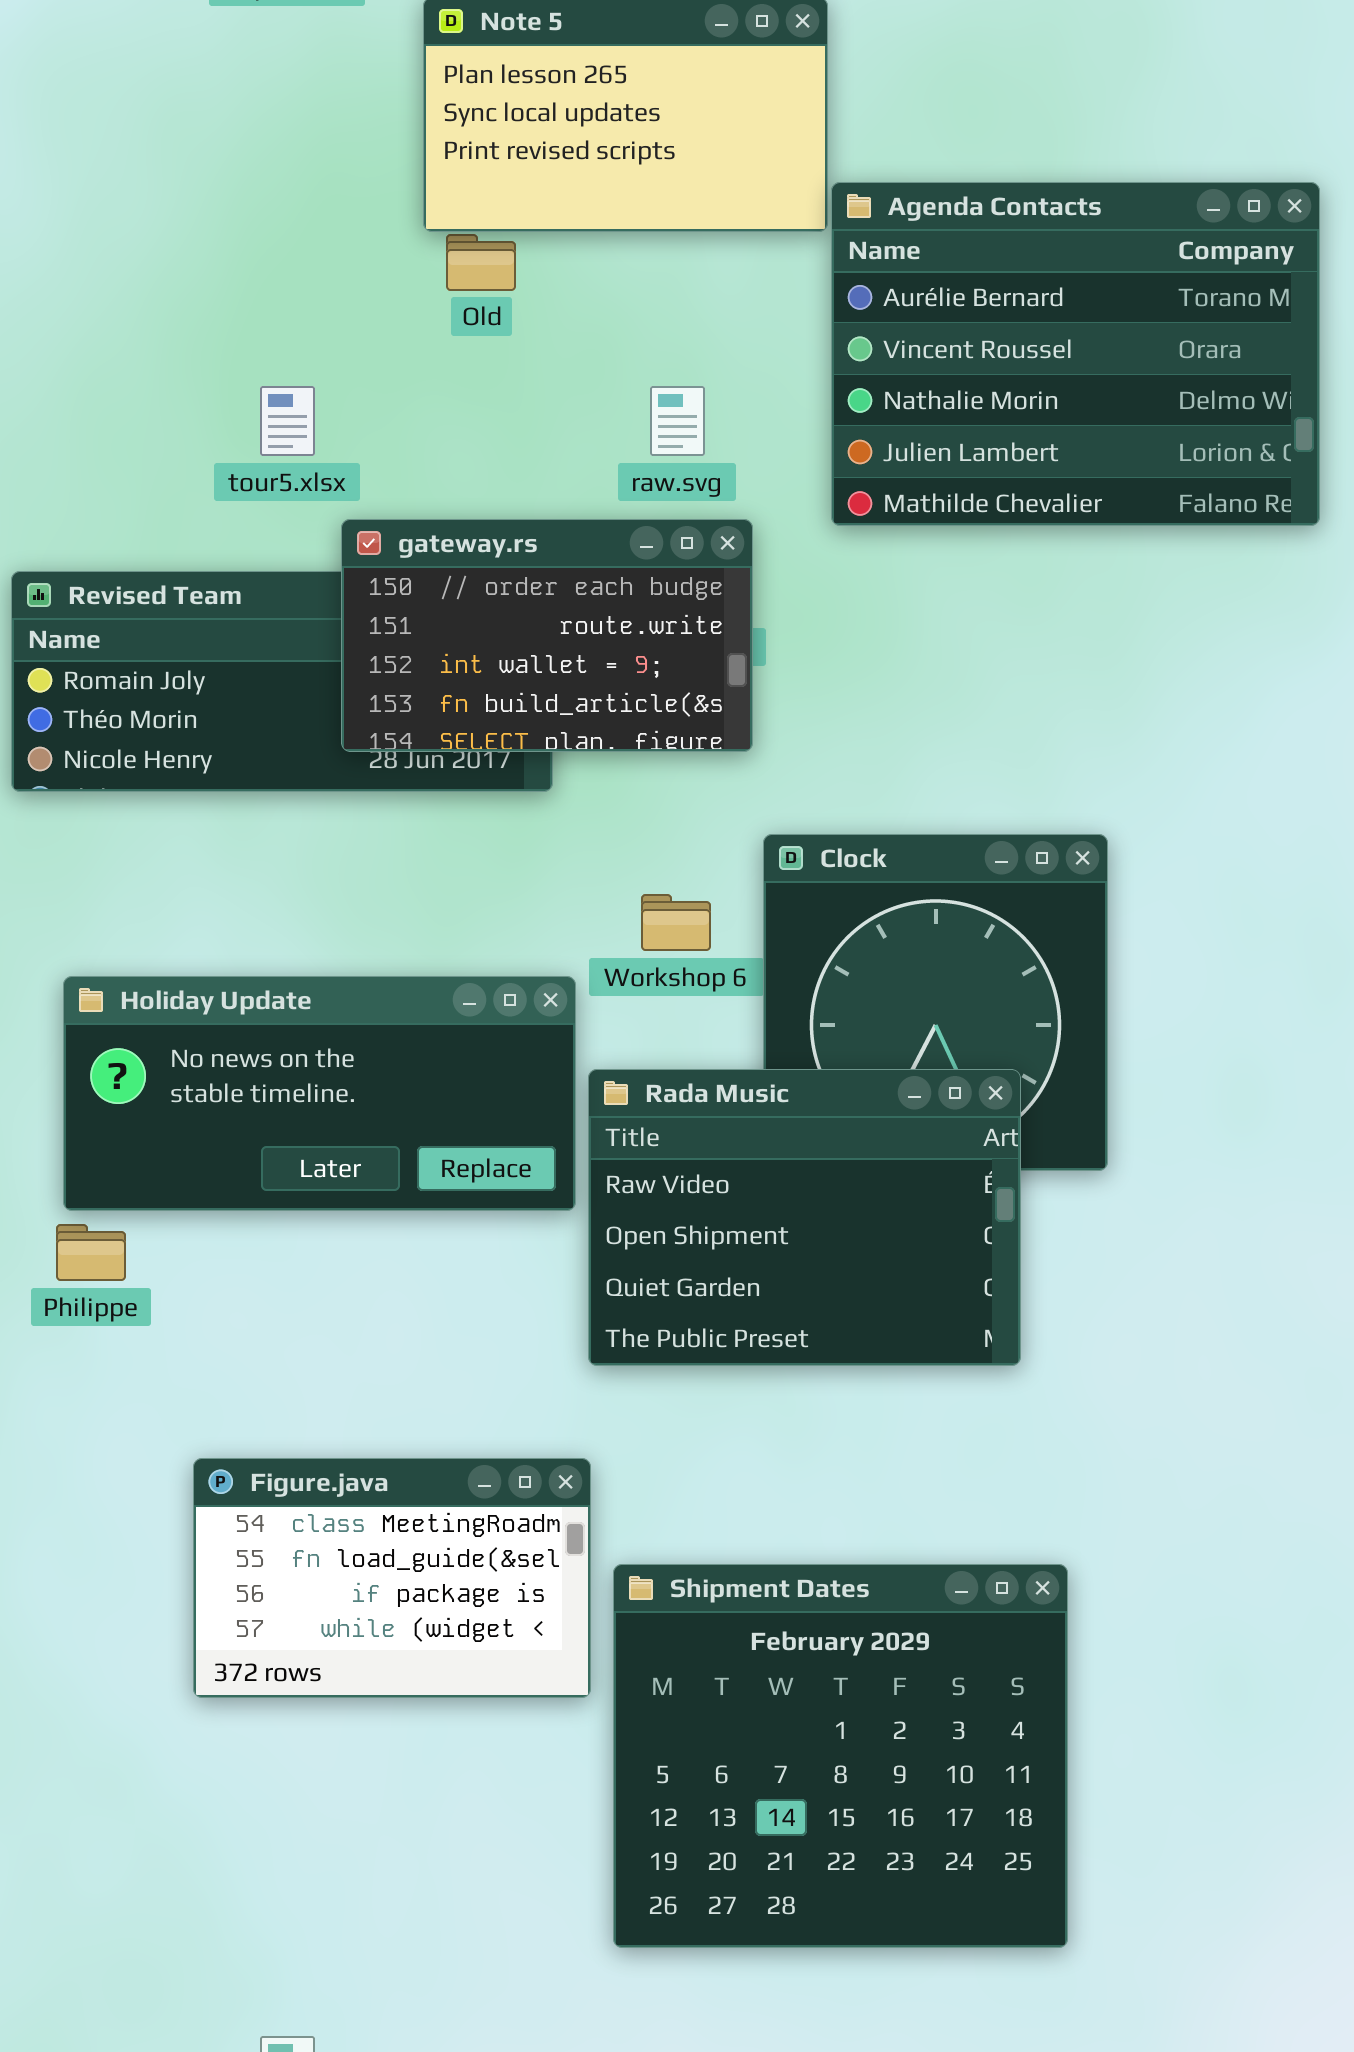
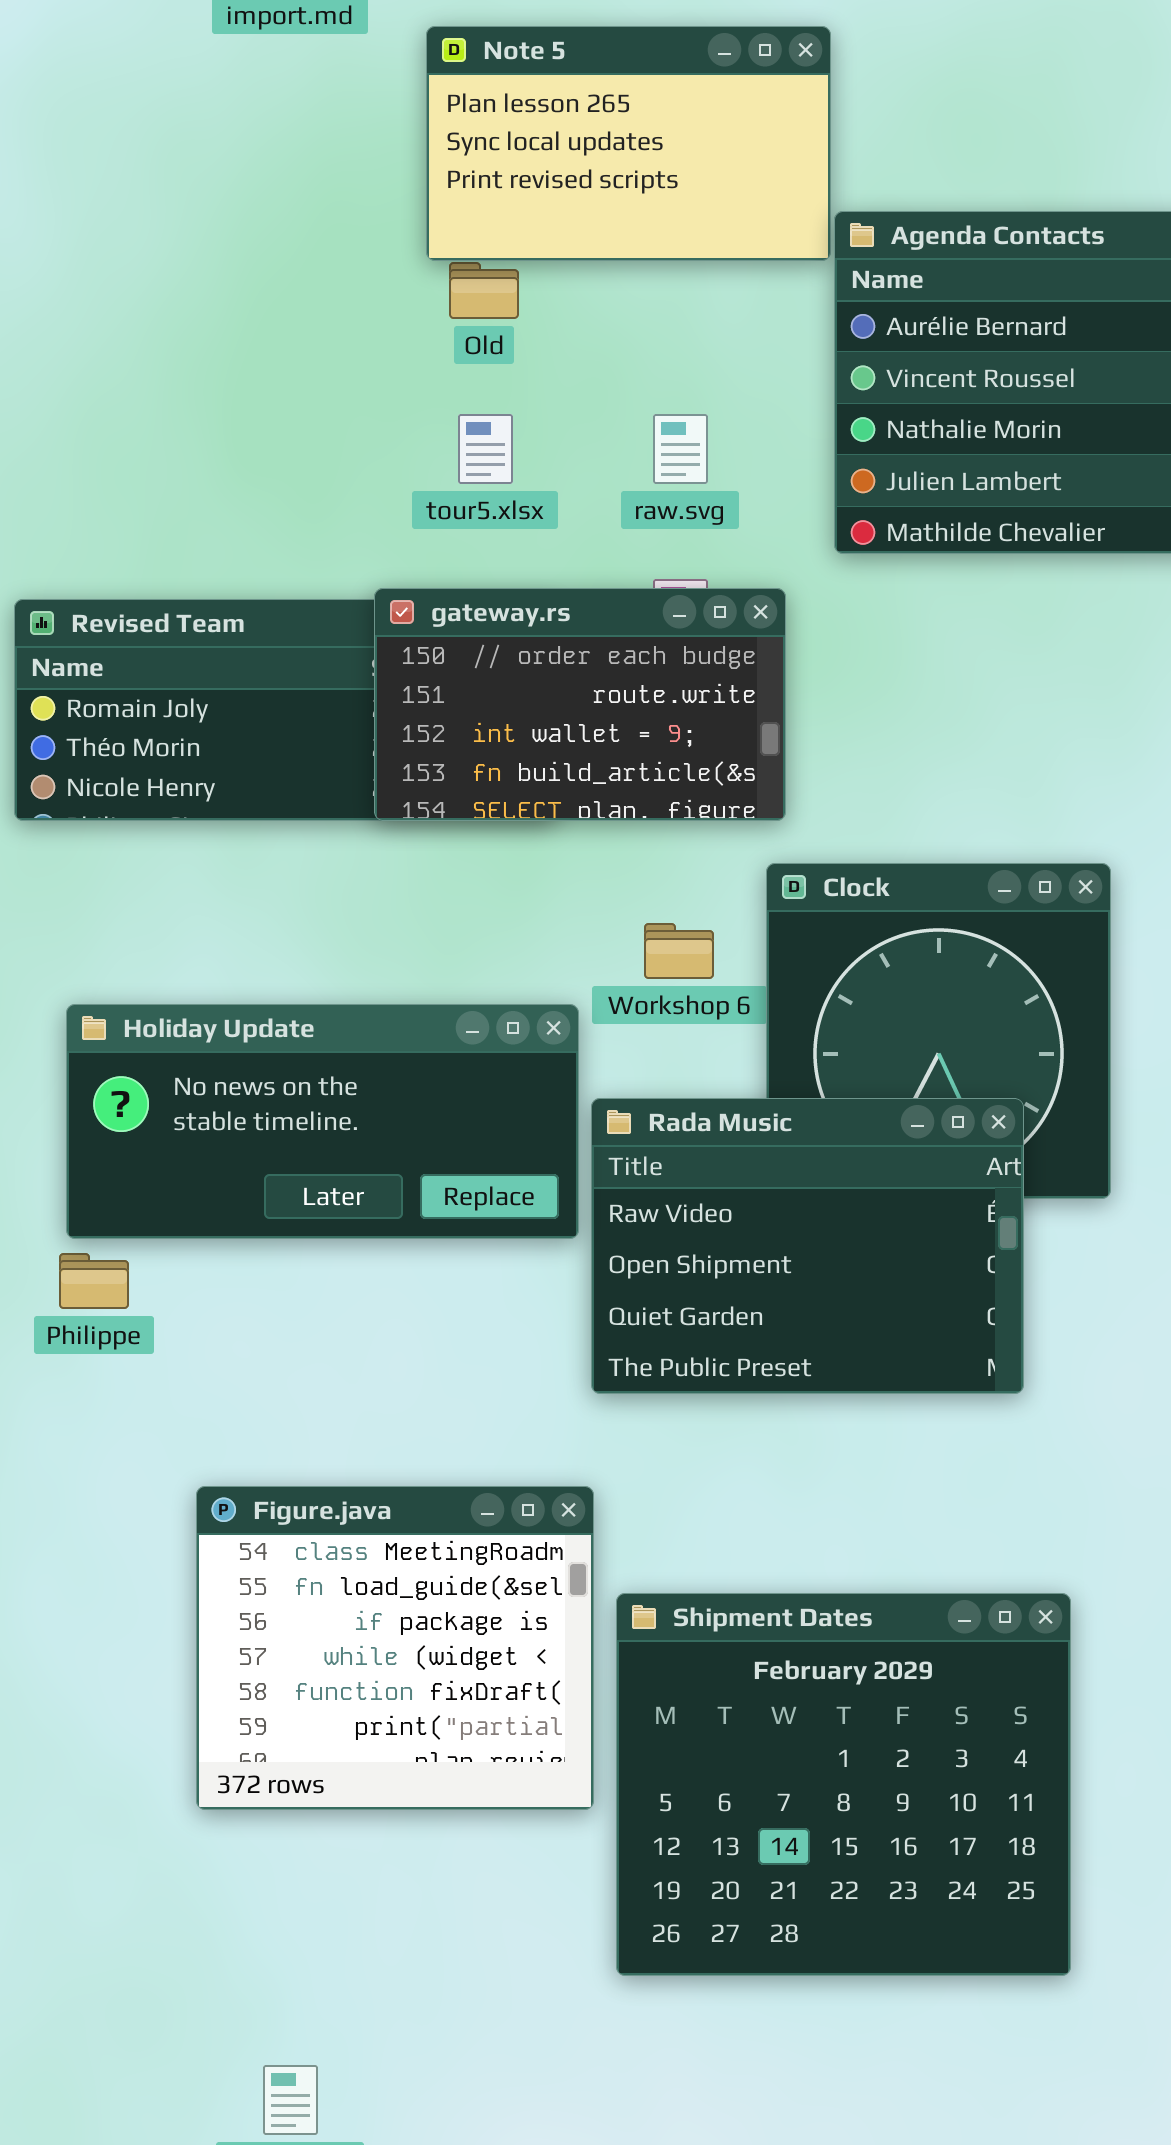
tour5.xlsx: [260,386,315,456] -> [458,414,513,484], moved
gateway.rs: [341,519,753,752] -> [374,588,786,821], moved
Figure.java: [193,1458,591,1698] -> [196,1486,594,1810], resized

